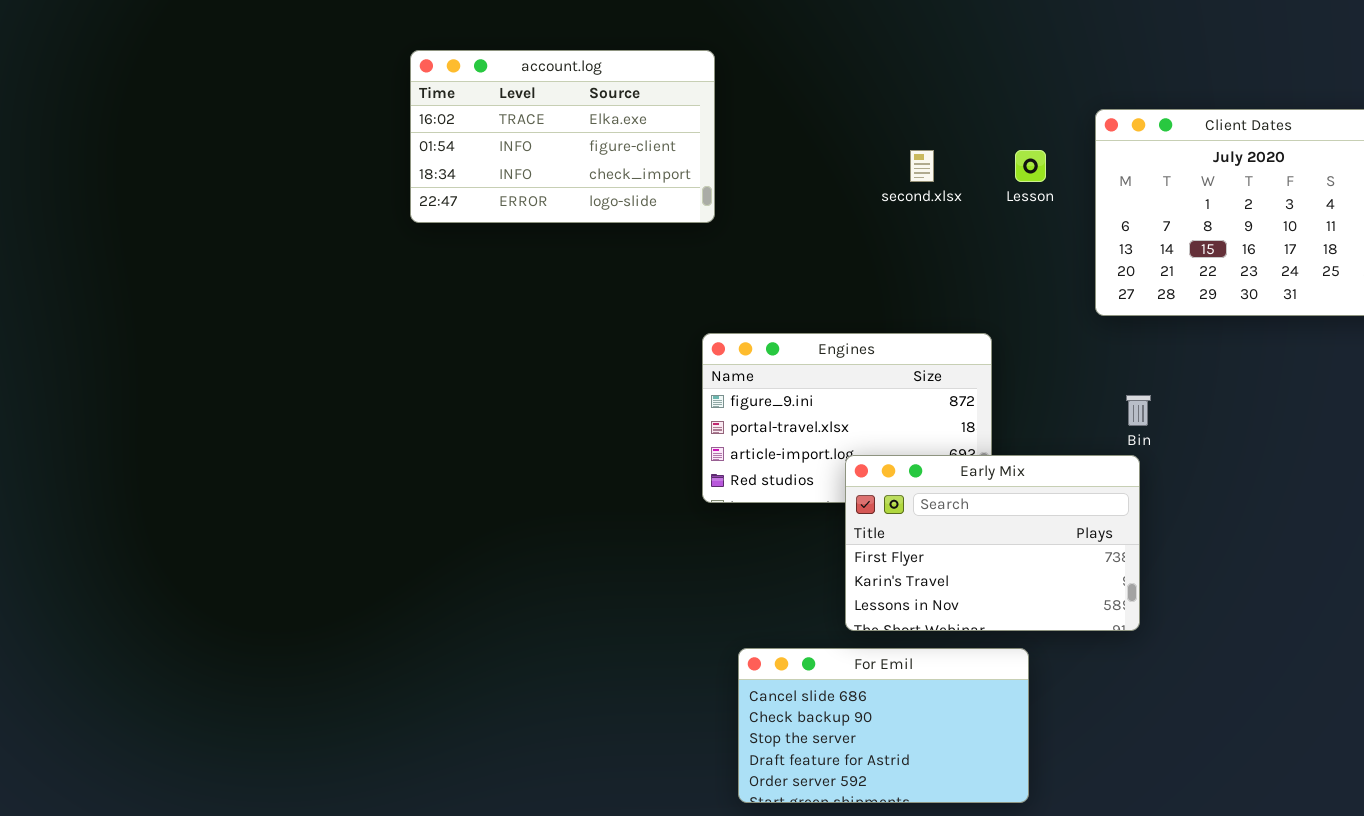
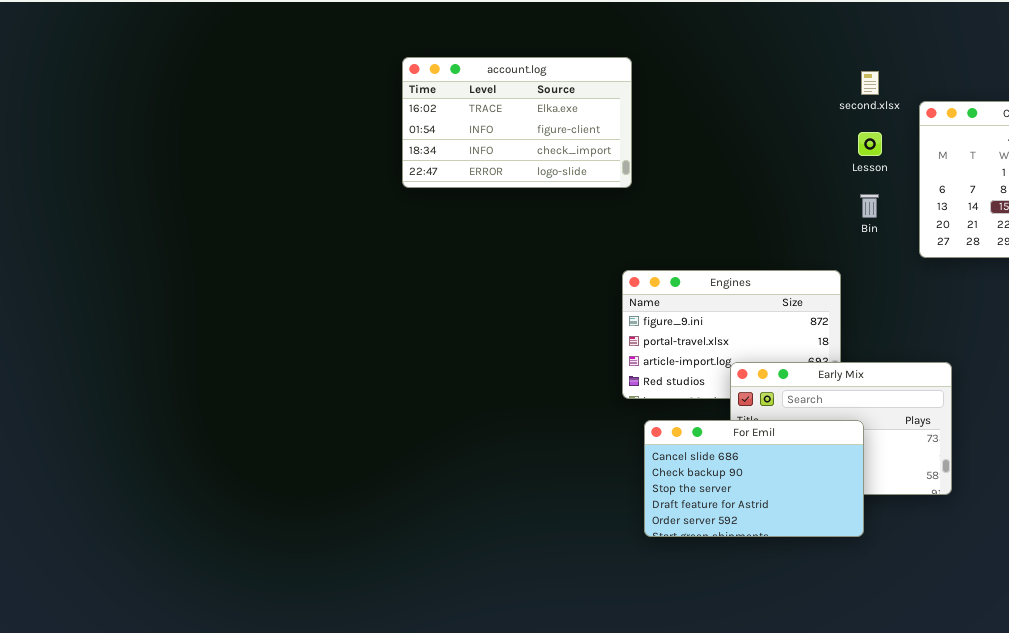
second.xlsx: [910,150,934,182] -> [861,71,879,95], moved
Bin: [1126,395,1151,426] -> [860,194,879,218], moved
For Emil: [738,648,1029,803] -> [644,420,864,537], moved

